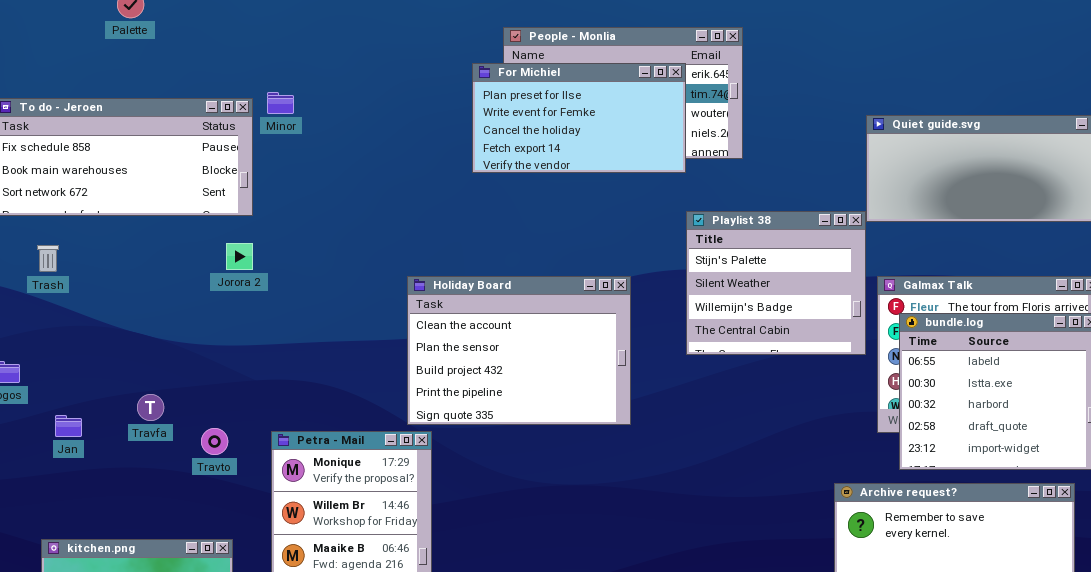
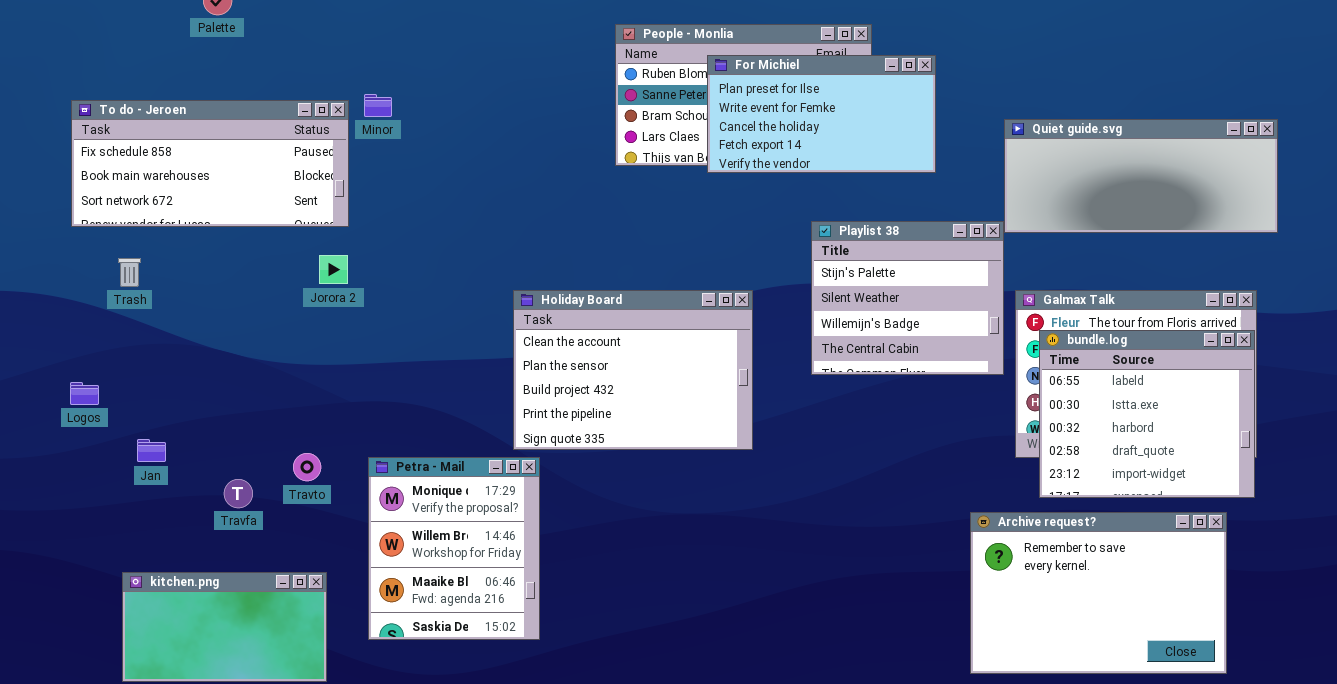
For Michiel: [472,63,686,173] -> [707,55,936,173], moved
Travfa: [137,394,164,421] -> [224,479,253,508], moved

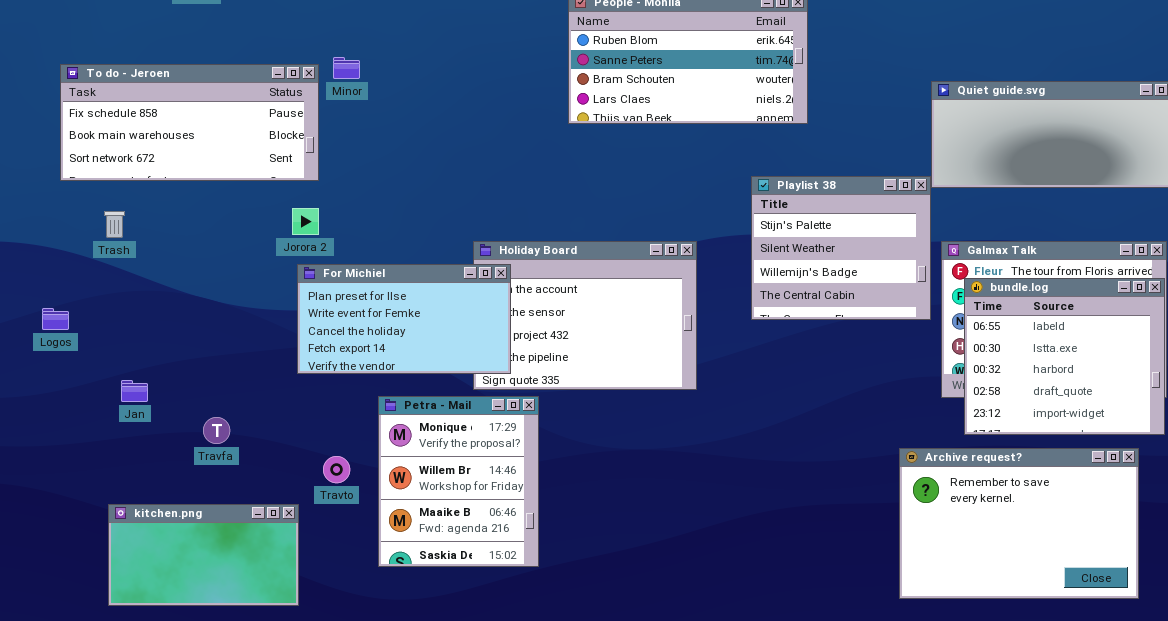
For Michiel: [707,55,936,173] -> [297,264,511,374], moved
Logos: [70,382,99,405] -> [42,308,69,330], moved
Travto: [293,453,321,481] -> [323,456,350,483], moved
Petra - Mail: [368,457,540,640] -> [378,396,539,567], moved

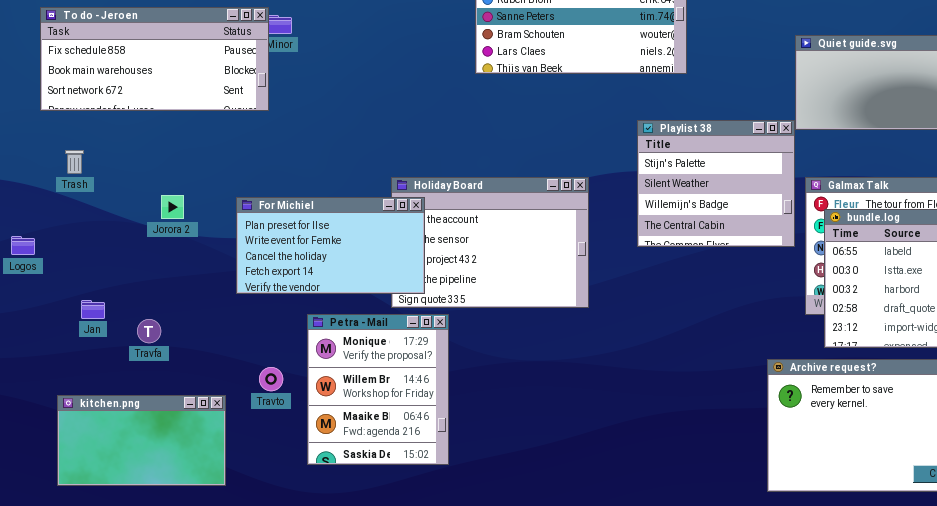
To do - Jeroen: [60,64,319,181] -> [40,7,269,111], moved
Jorora 2: [292,208,319,235] -> [161,195,184,219], moved
Travfa: [203,417,230,444] -> [137,319,161,343], moved
kitchen.png: [108,504,299,606] -> [57,395,226,486], moved

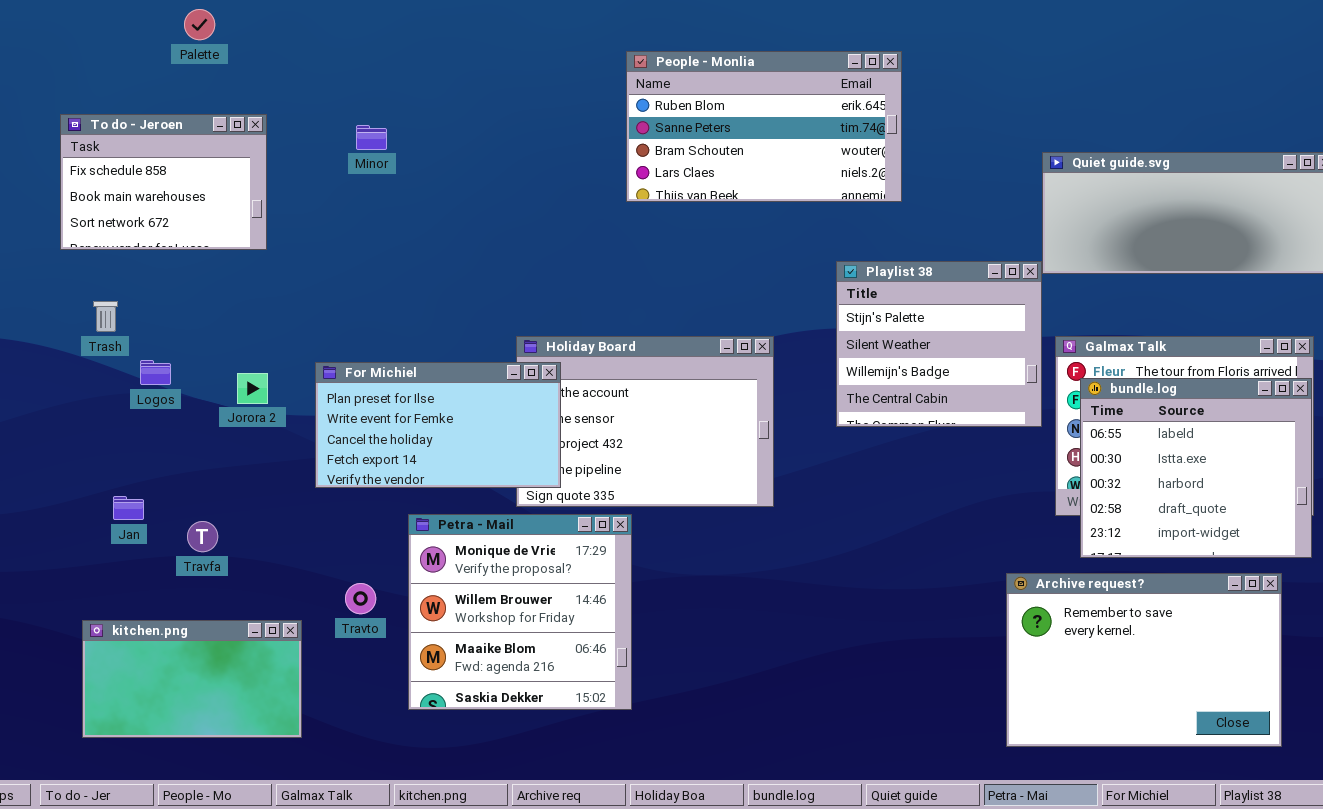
To do - Jeroen: [40,7,269,111] -> [60,114,267,250], resized
Jorora 2: [161,195,184,219] -> [237,373,268,404], moved
Logos: [11,236,35,255] -> [140,360,171,385], moved
Petra - Mail: [307,314,449,465] -> [408,514,632,710], resized

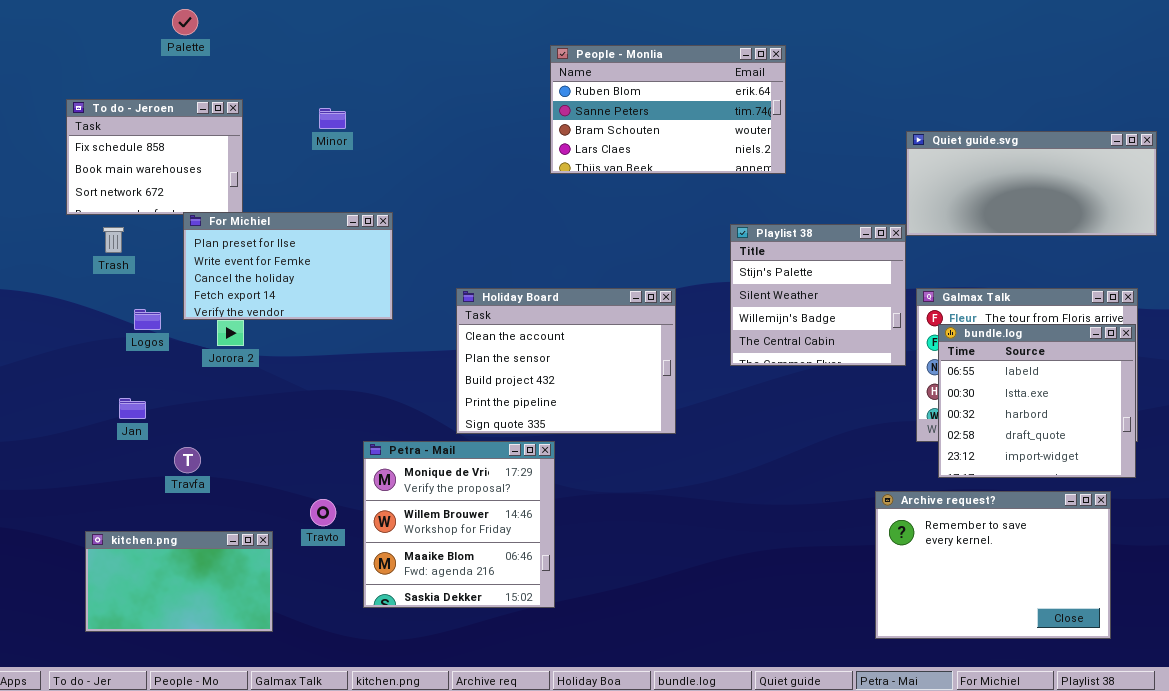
Trash: [93,301,118,332] -> [103,227,124,253], moved
For Michiel: [315,362,561,488] -> [183,212,393,320], moved
Jan: [113,496,144,520] -> [119,398,146,419], moved

